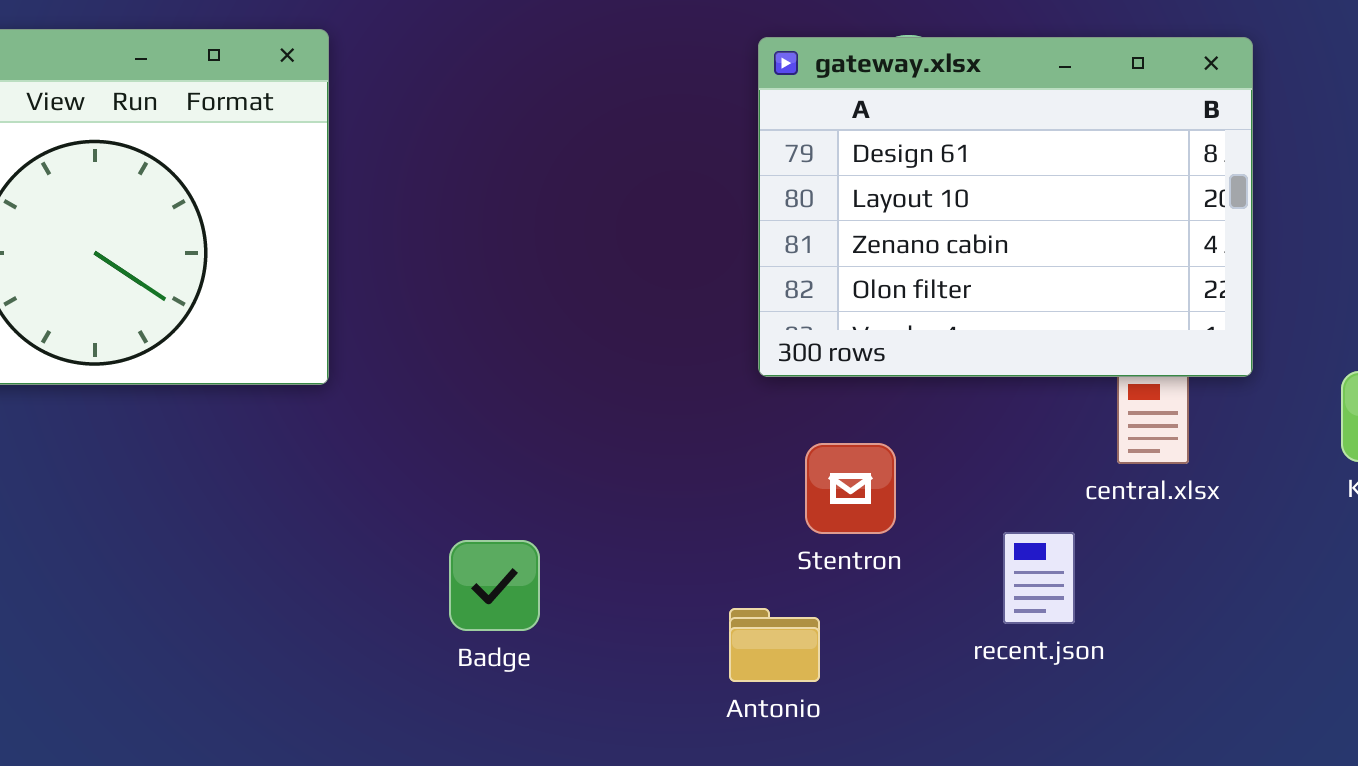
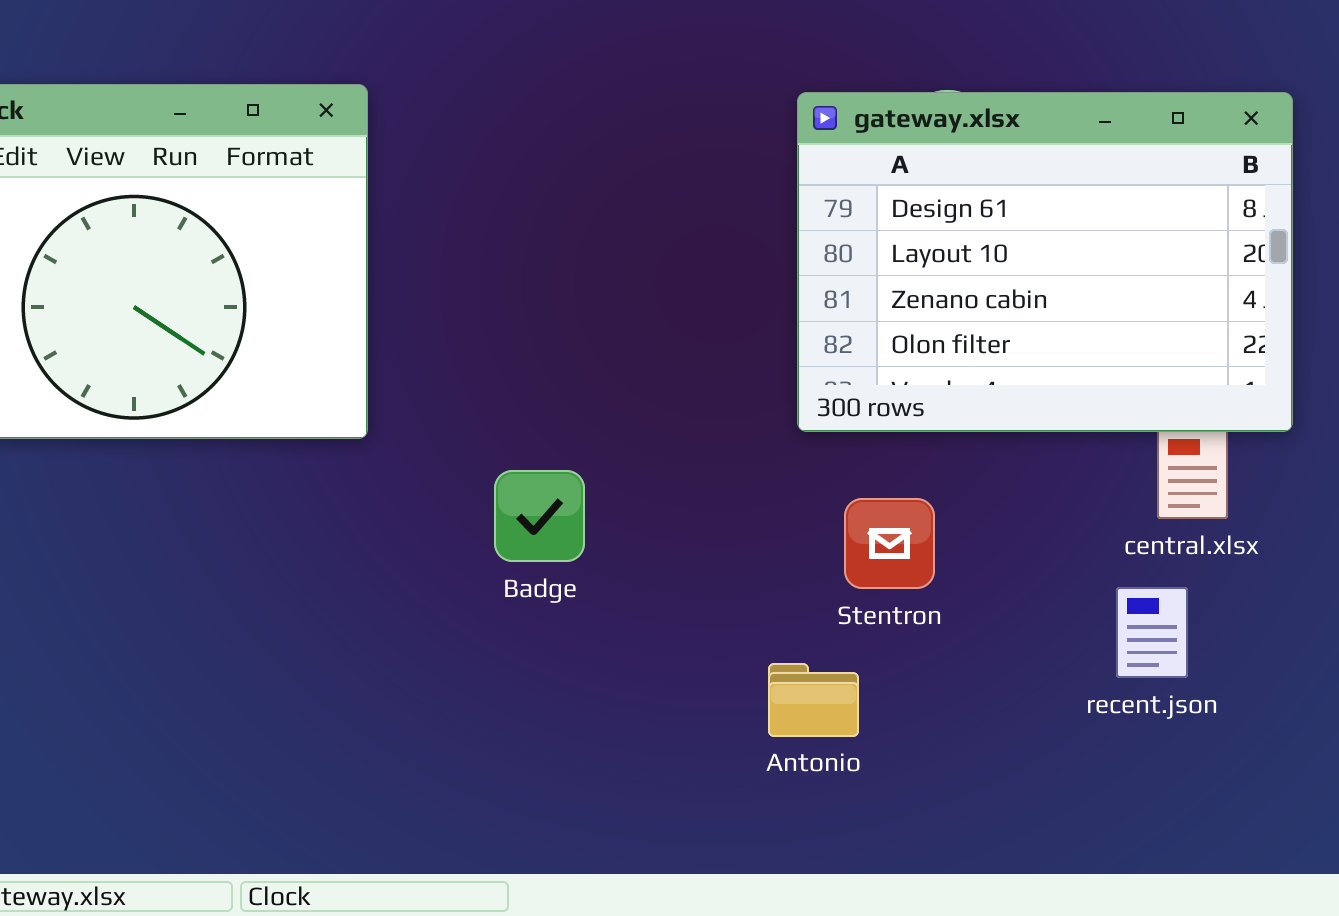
recent.json: [1003,532,1075,624] -> [1116,587,1188,678], moved
Badge: [449,540,540,631] -> [494,470,585,562], moved

